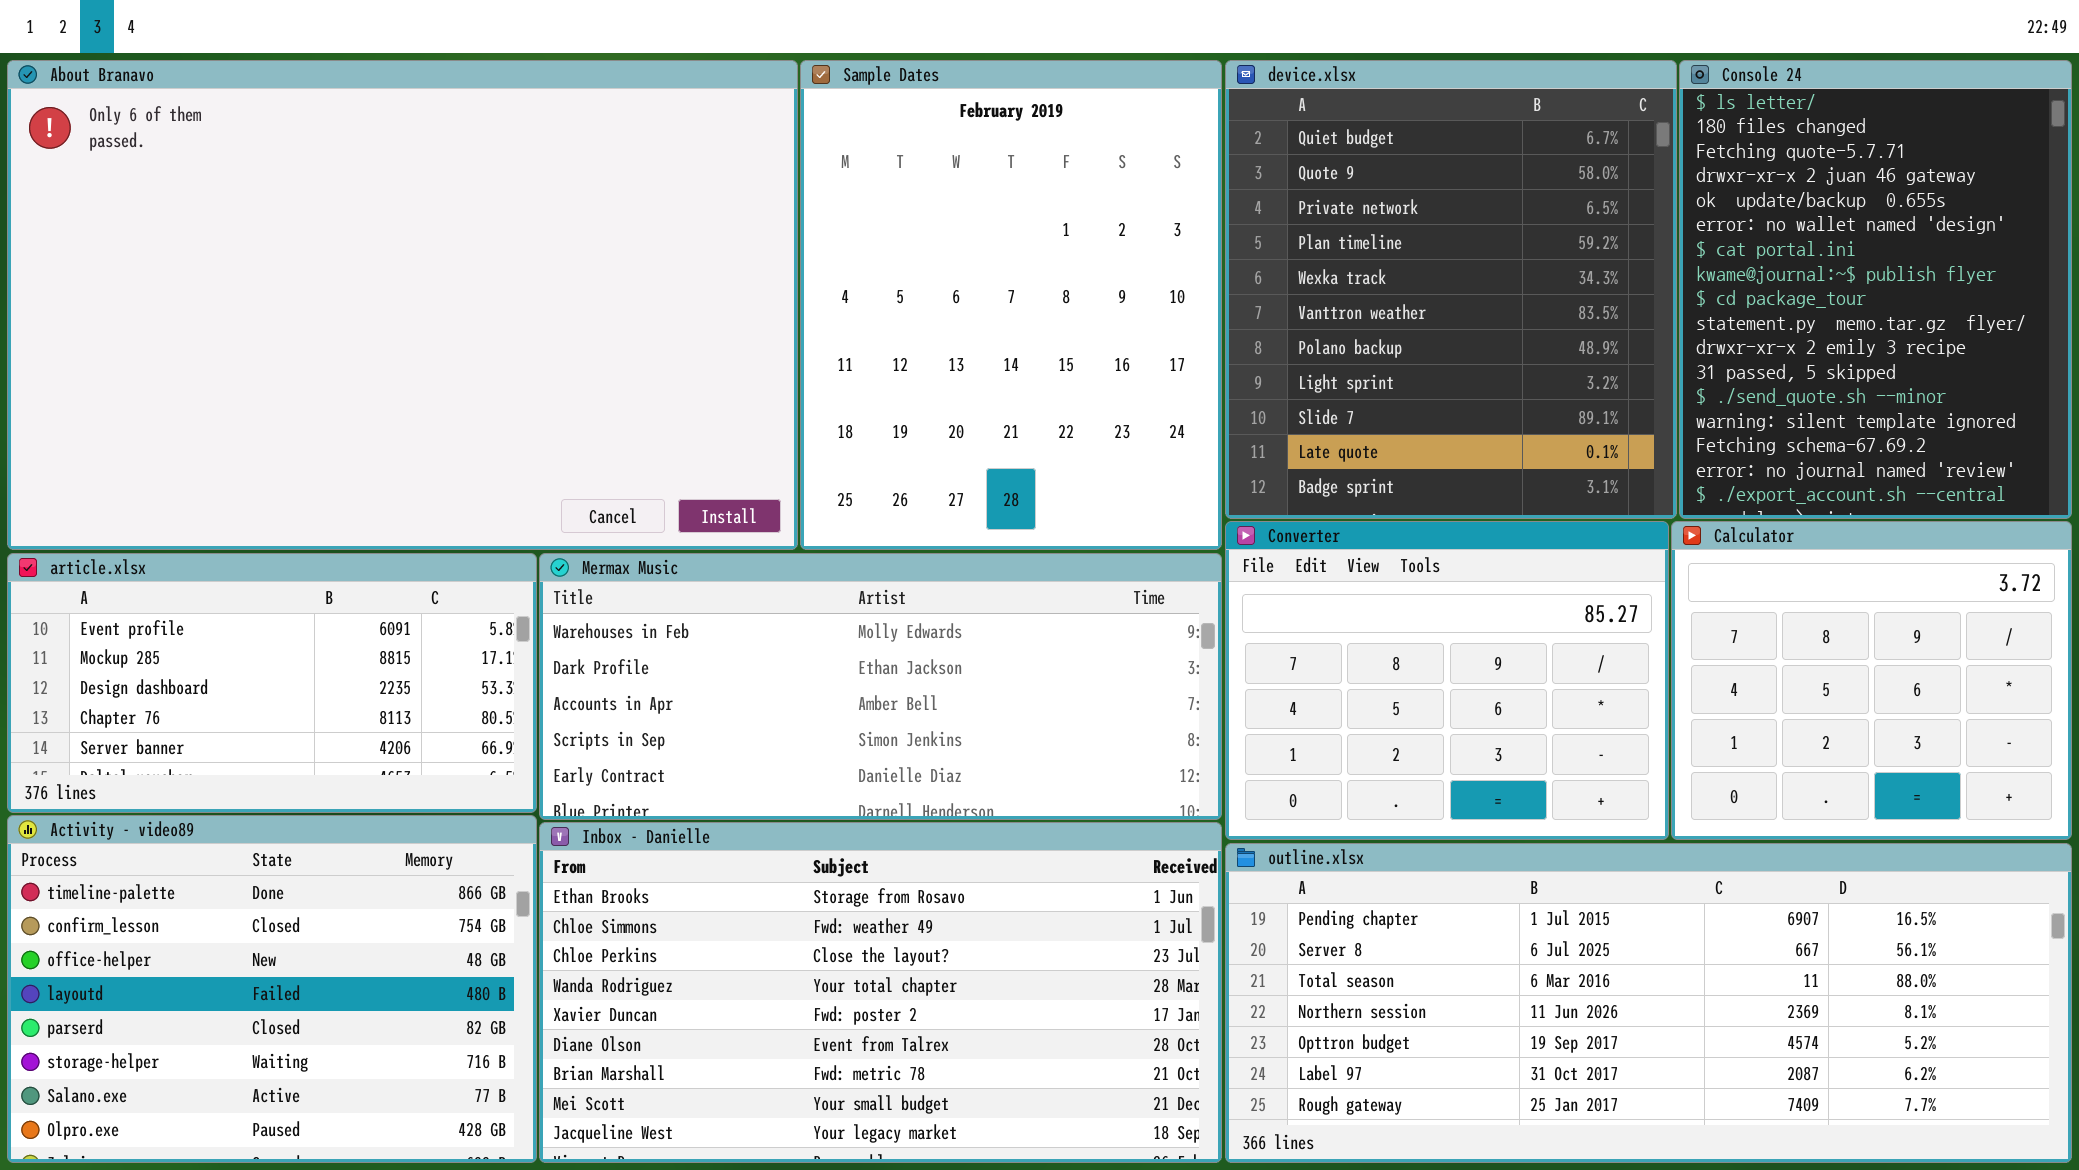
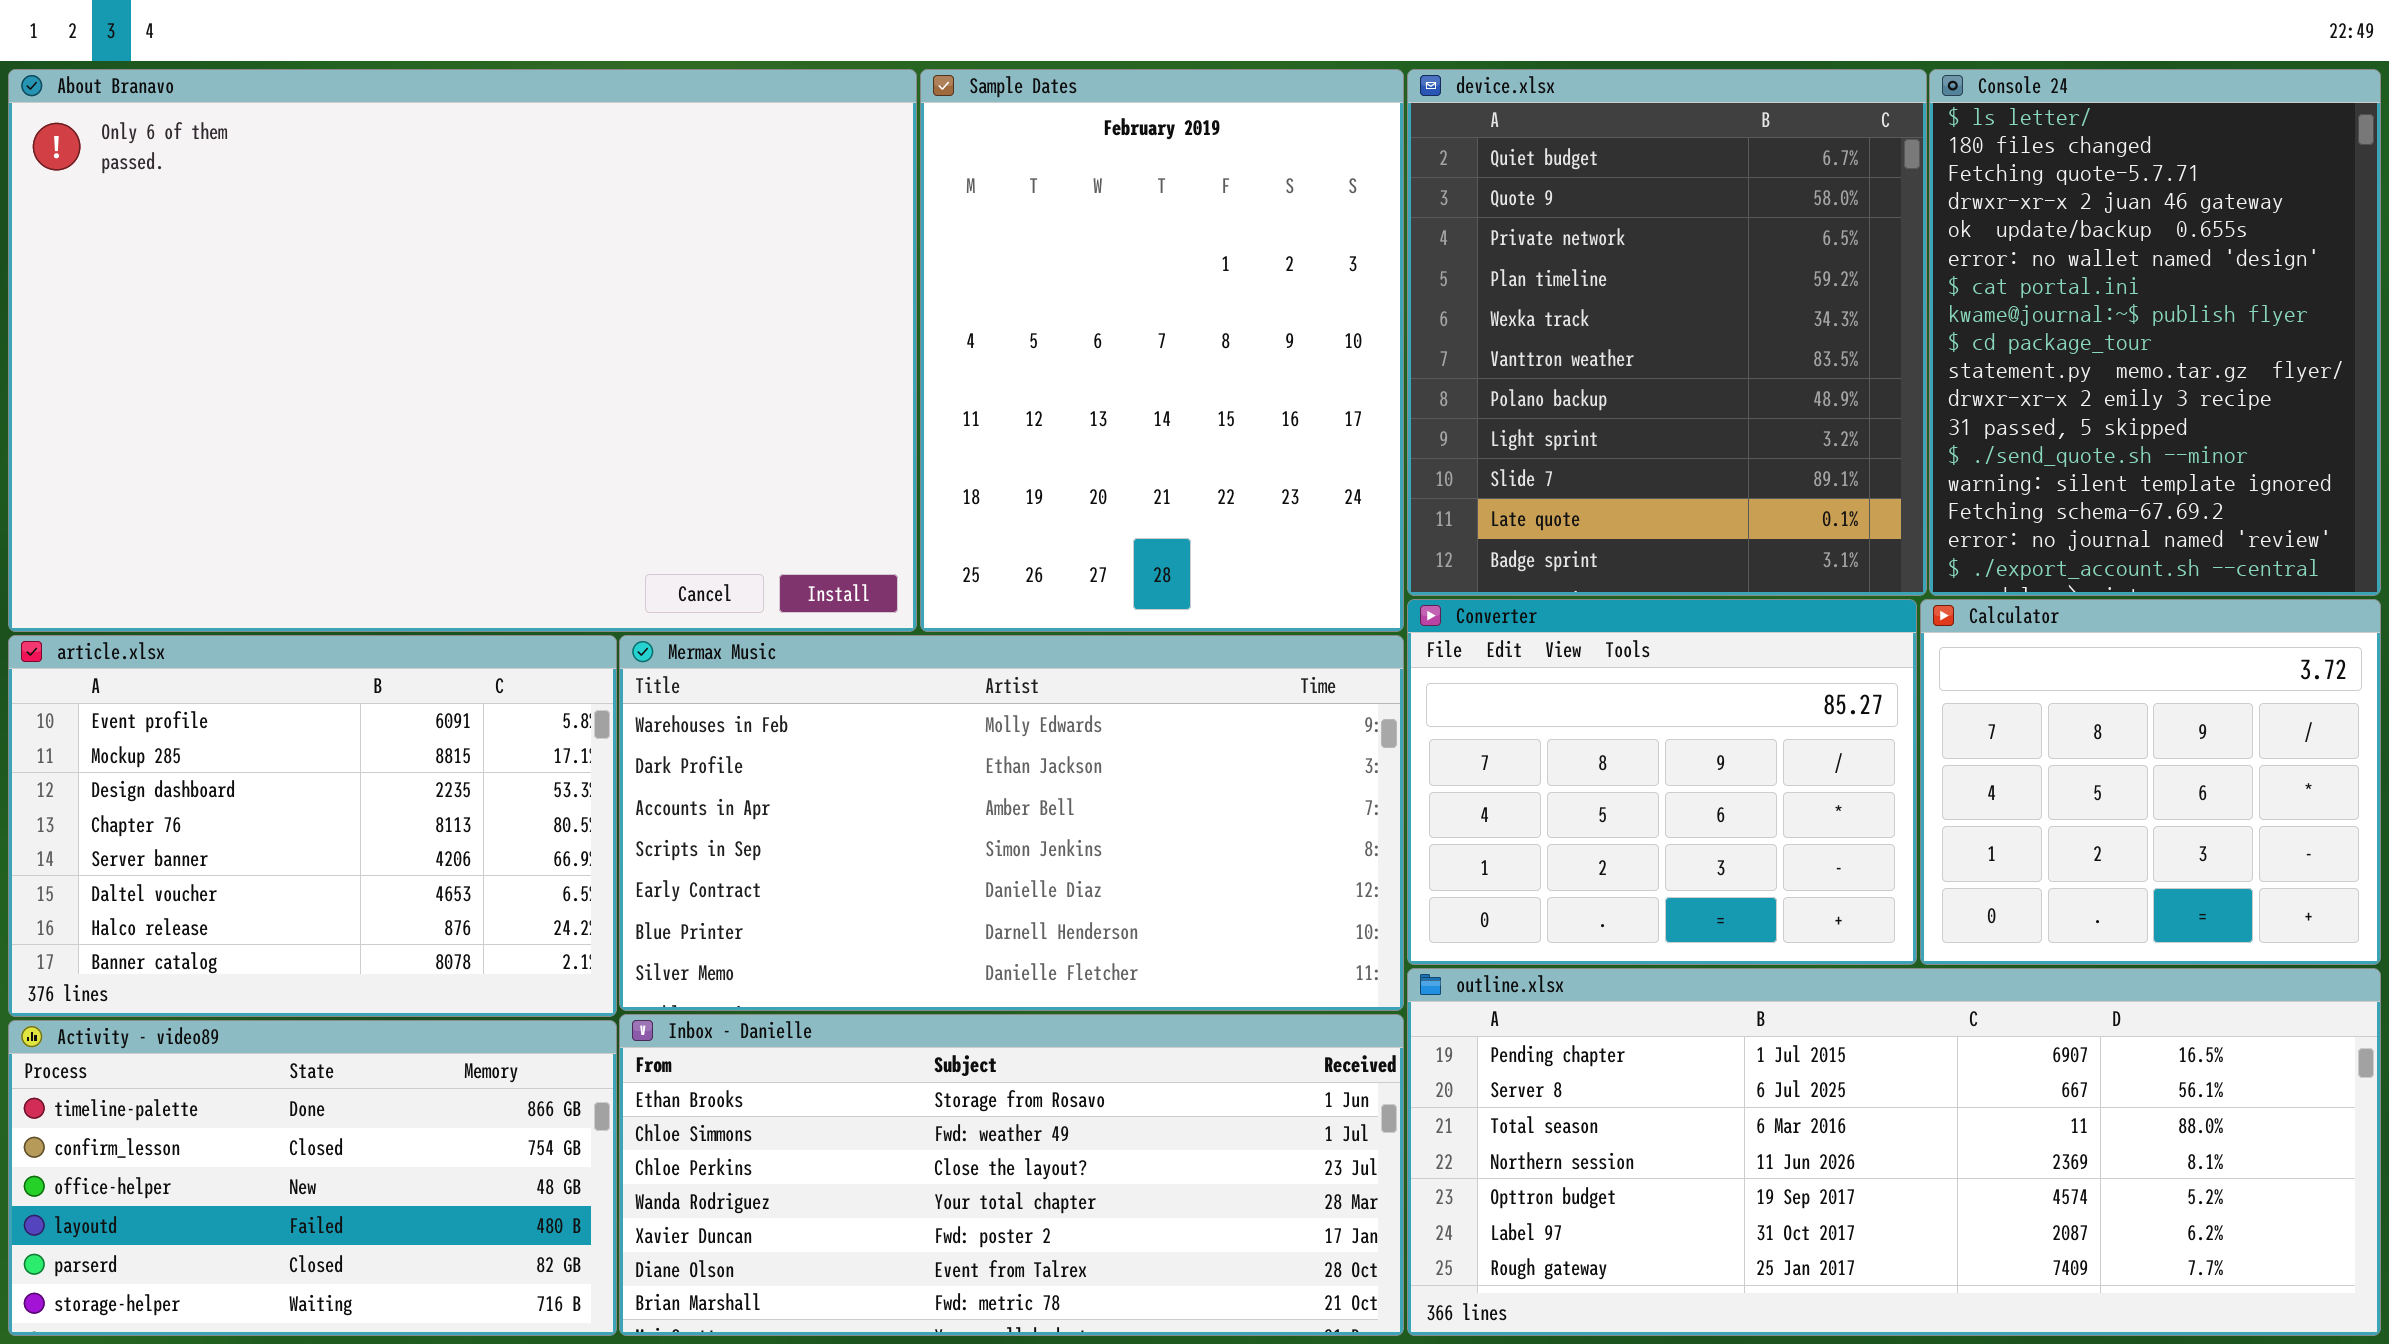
article.xlsx: [7,553,537,813] -> [8,635,617,1017], resized
Mermax Music: [539,553,1222,820] -> [619,635,1404,1011], resized
Activity - video89: [7,815,537,1163] -> [8,1020,617,1336], resized
Inbox - Danielle: [539,822,1222,1163] -> [619,1014,1404,1336], resized

